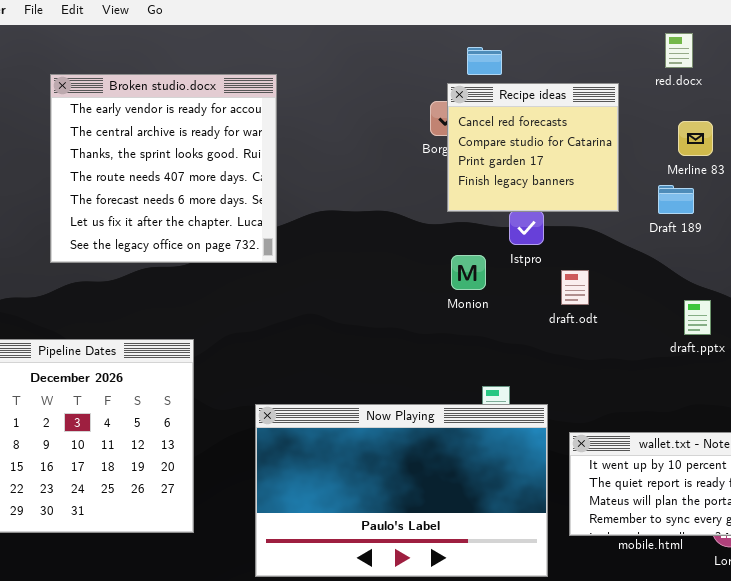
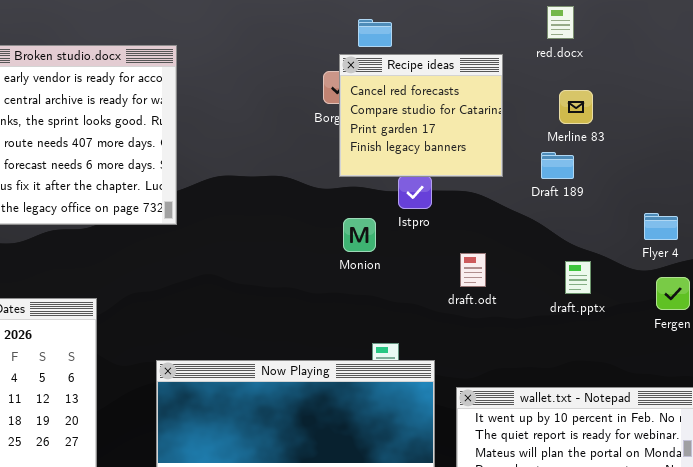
draft.odt: [561,270,589,305] -> [460,253,486,287], moved

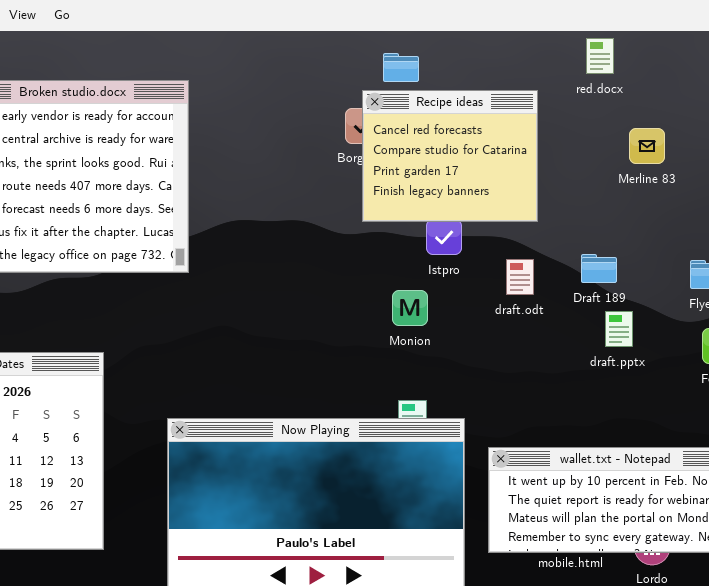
Merline 83: [559,90,593,124] -> [629,128,665,164], moved
Draft 189: [541,152,574,179] -> [581,254,617,283], moved
Monion: [343,218,376,252] -> [392,290,428,326], moved
draft.odt: [460,253,486,287] -> [506,259,534,295], moved

